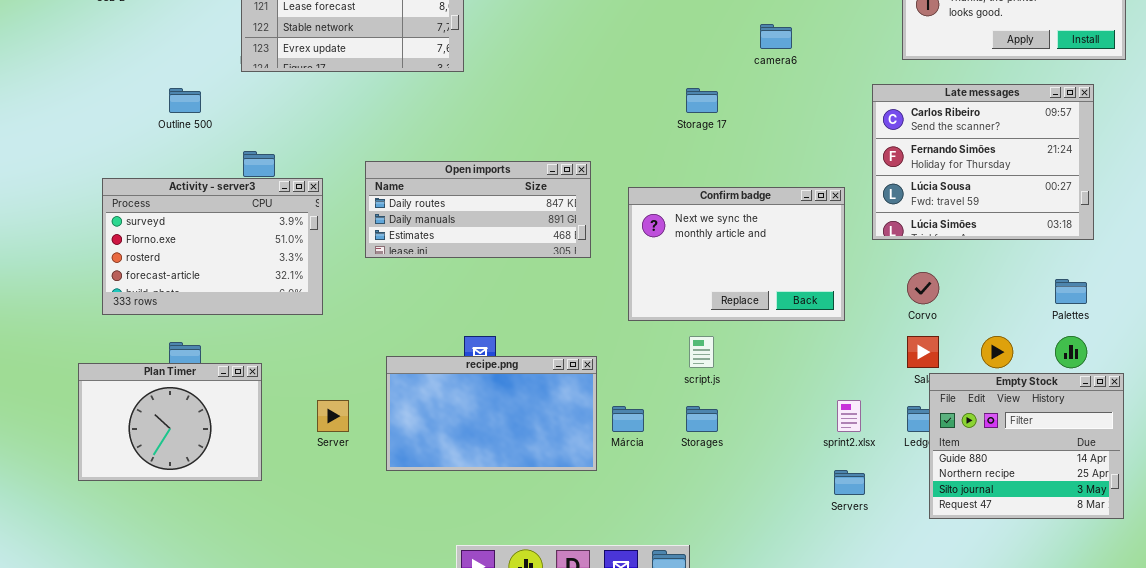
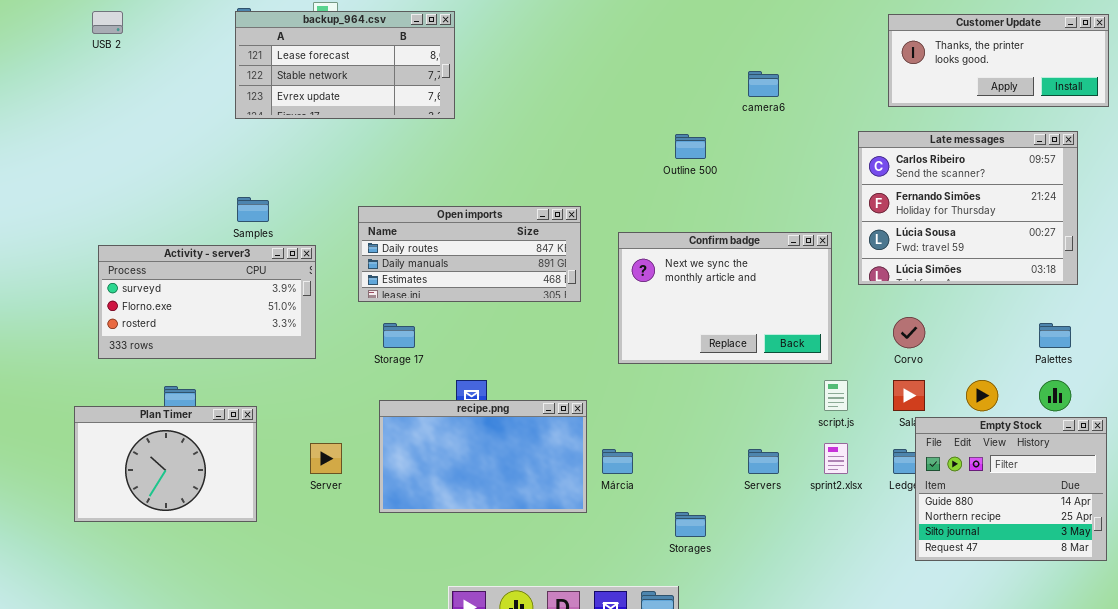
Outline 500: [169,88,201,113] -> [675,134,706,159], moved
Storage 17: [686,88,718,113] -> [383,323,415,348], moved
Activity - server3: [102,178,323,315] -> [98,245,316,359], resized
script.js: [689,336,714,368] -> [824,380,848,411], moved
Storages: [686,406,718,432] -> [675,512,706,537], moved
Servers: [834,470,865,495] -> [748,449,779,474], moved

